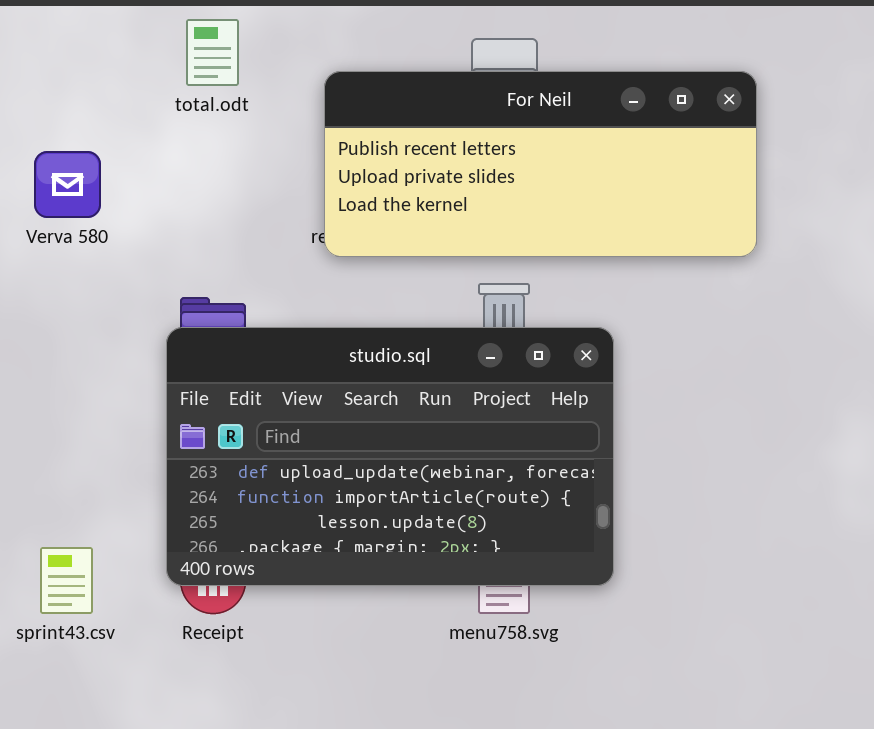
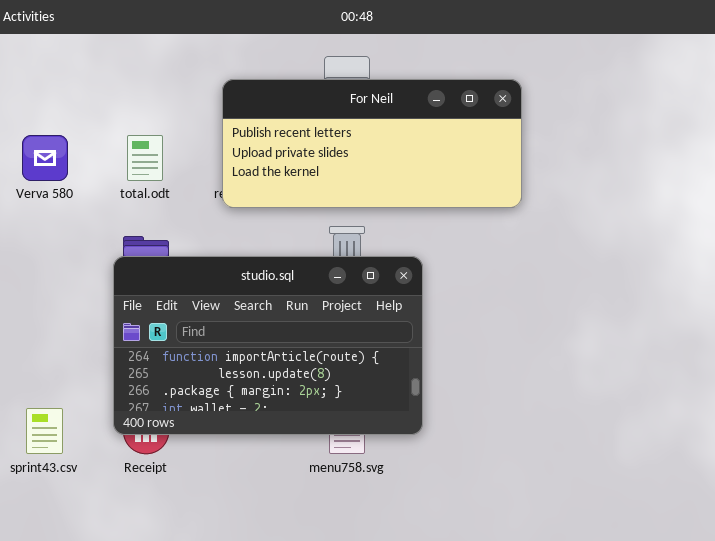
total.odt: [186,19,239,86] -> [127,135,163,181], moved
studio.sql: [166,327,614,586] -> [113,256,423,435], scrolled down 1 row

